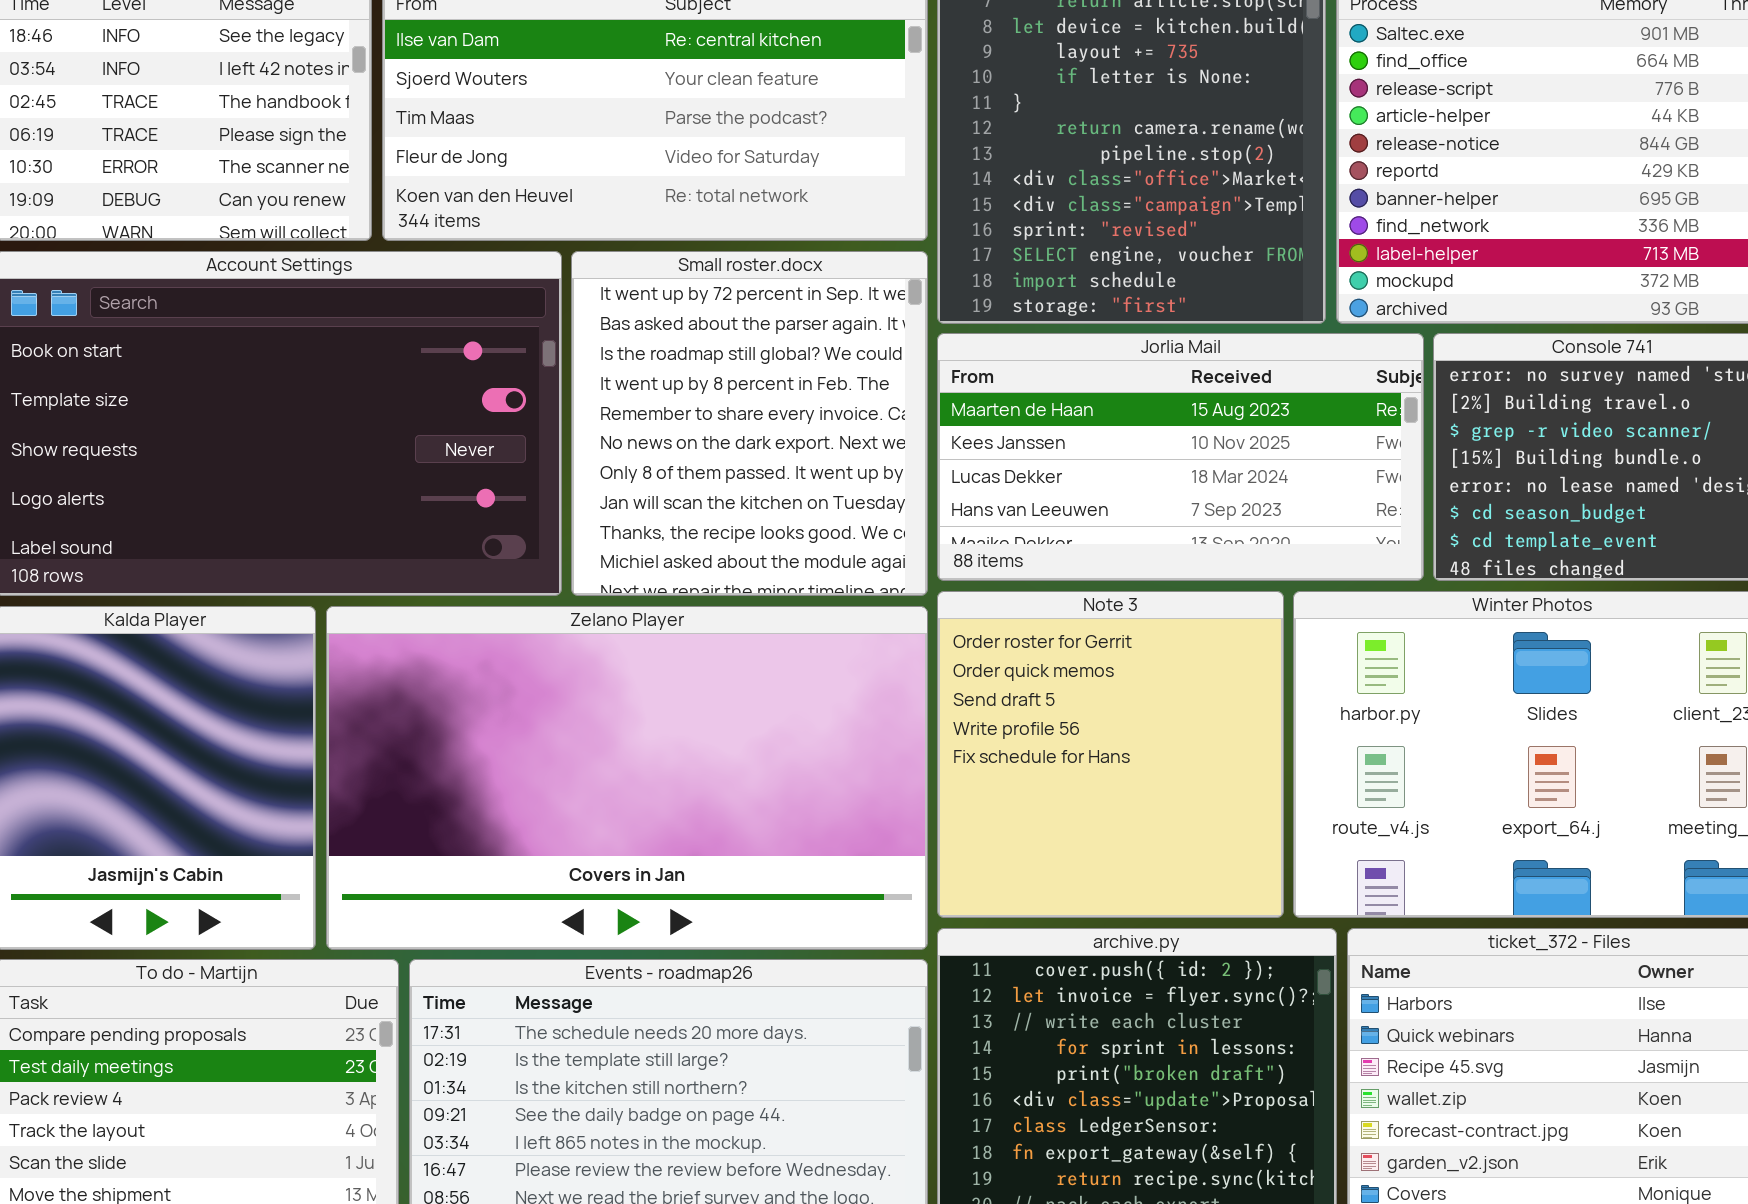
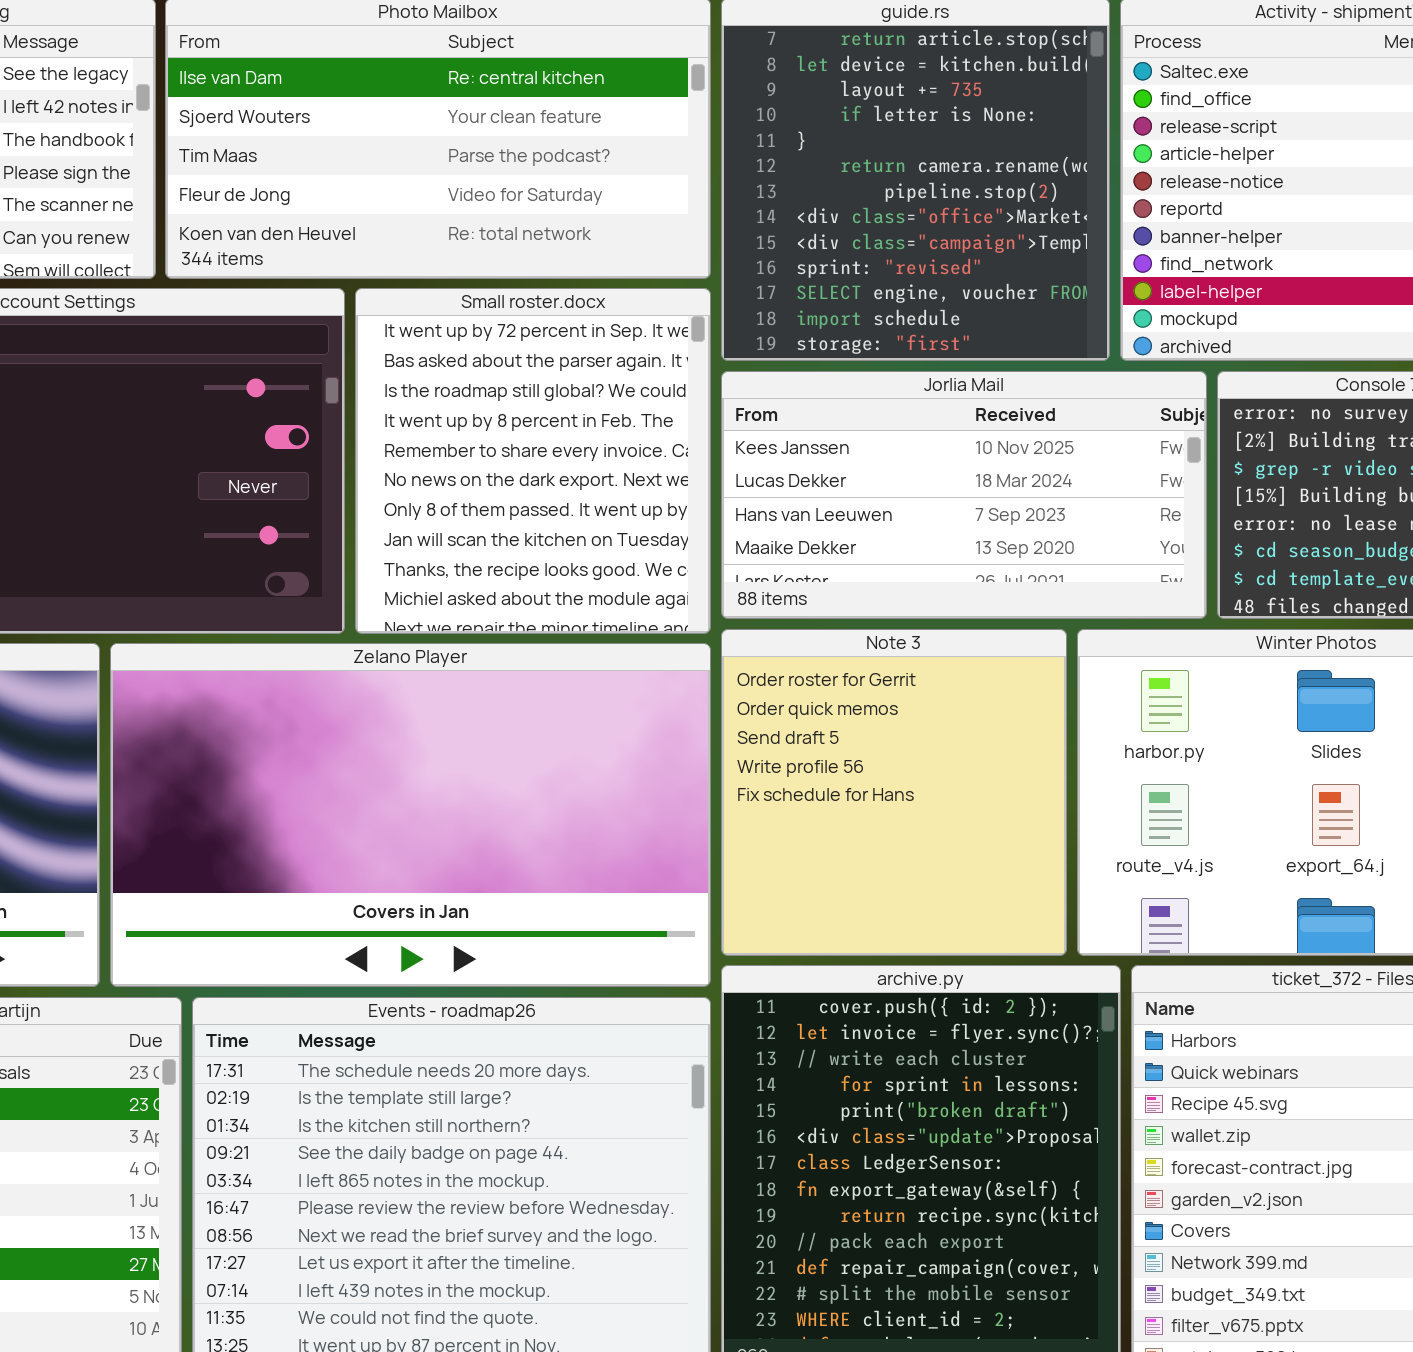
Jorlia Mail: [937,333,1424,581] -> [721,371,1207,619], scrolled down 1 row

